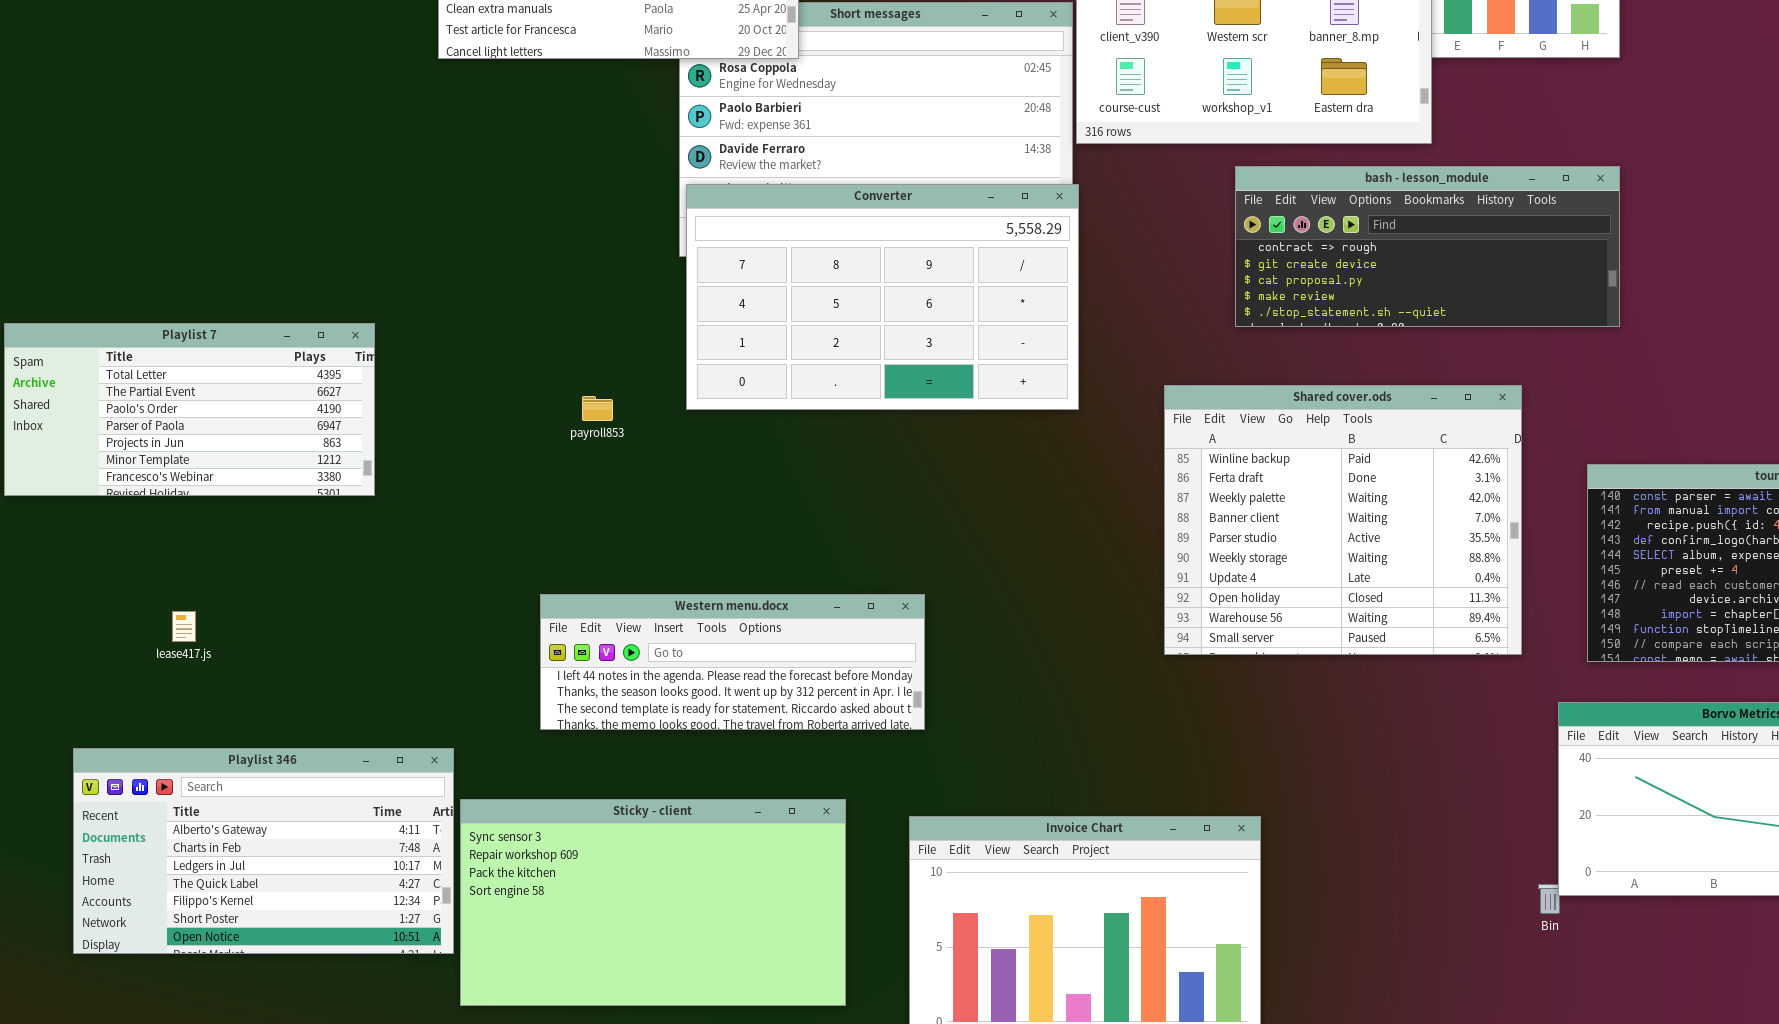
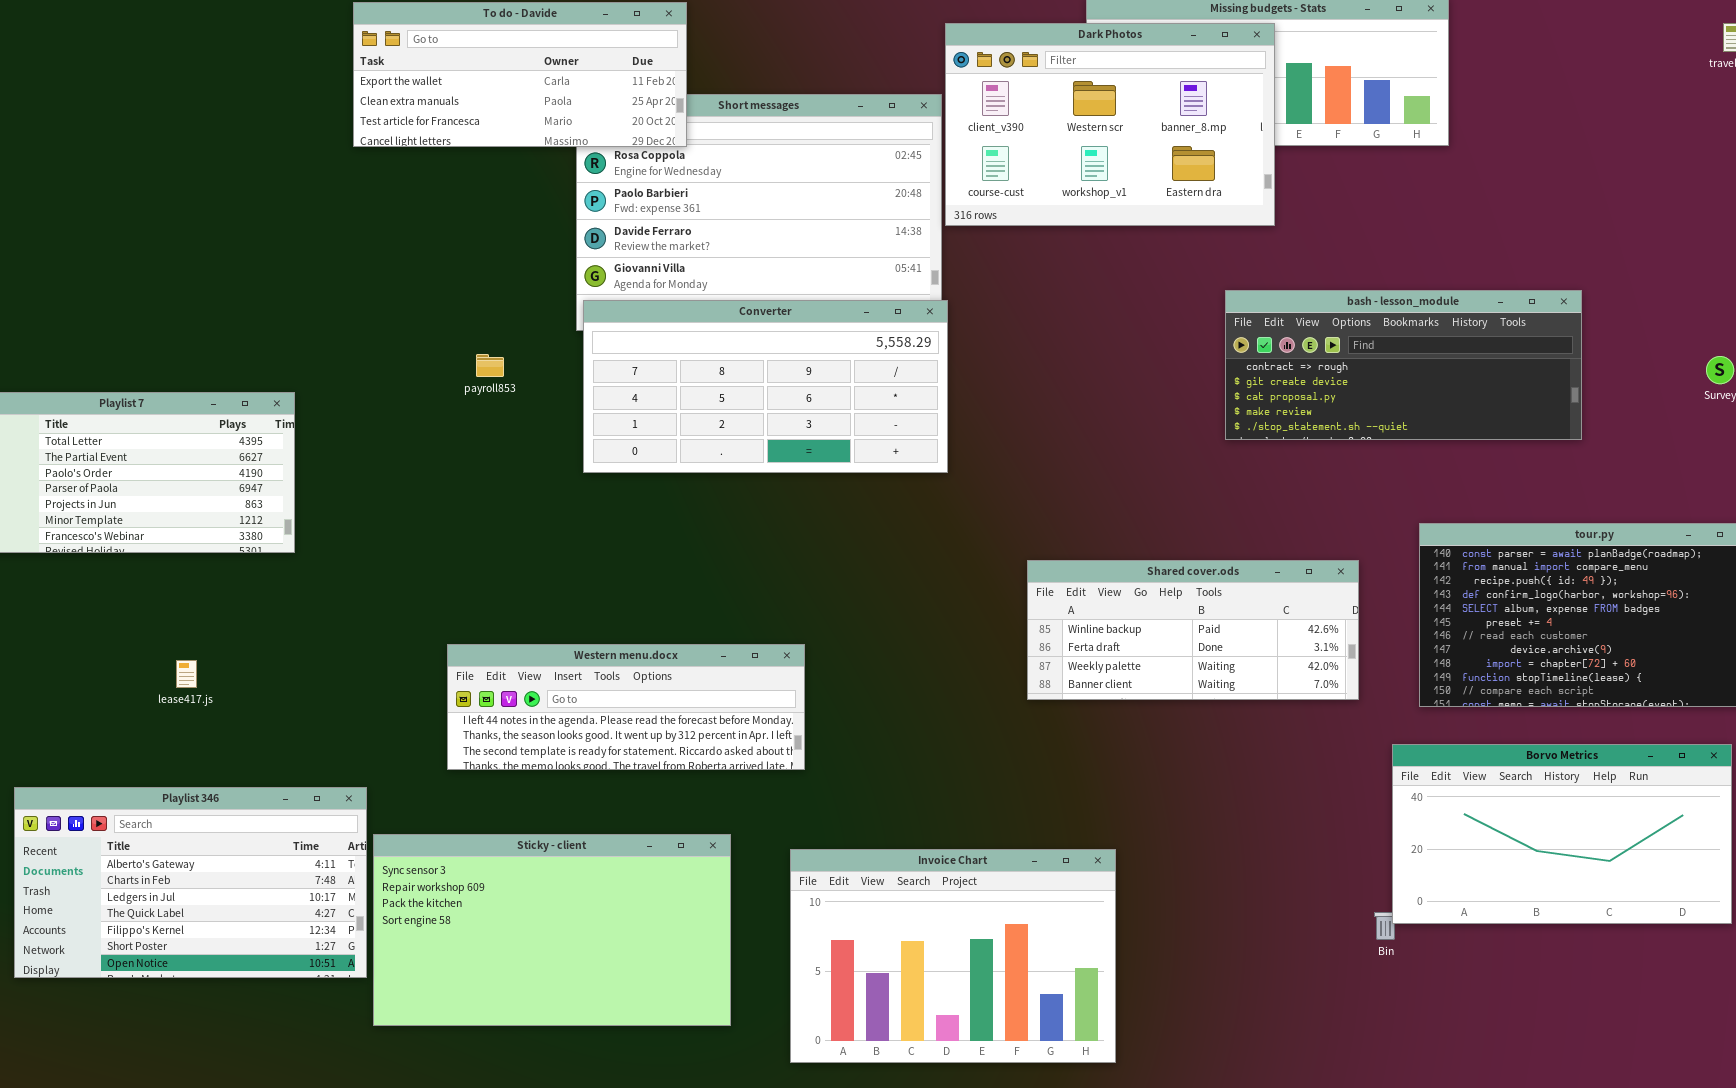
bash - lesson_module: [1235,166,1620,327] -> [1225,290,1582,440], moved
Converter: [686,184,1079,410] -> [583,300,948,473], resized
Shared cover.ods: [1164,385,1522,655] -> [1027,560,1359,700], resized
payroll853: [582,396,613,421] -> [476,354,504,377], moved
lease417.js: [172,611,196,642] -> [176,660,197,688], moved

